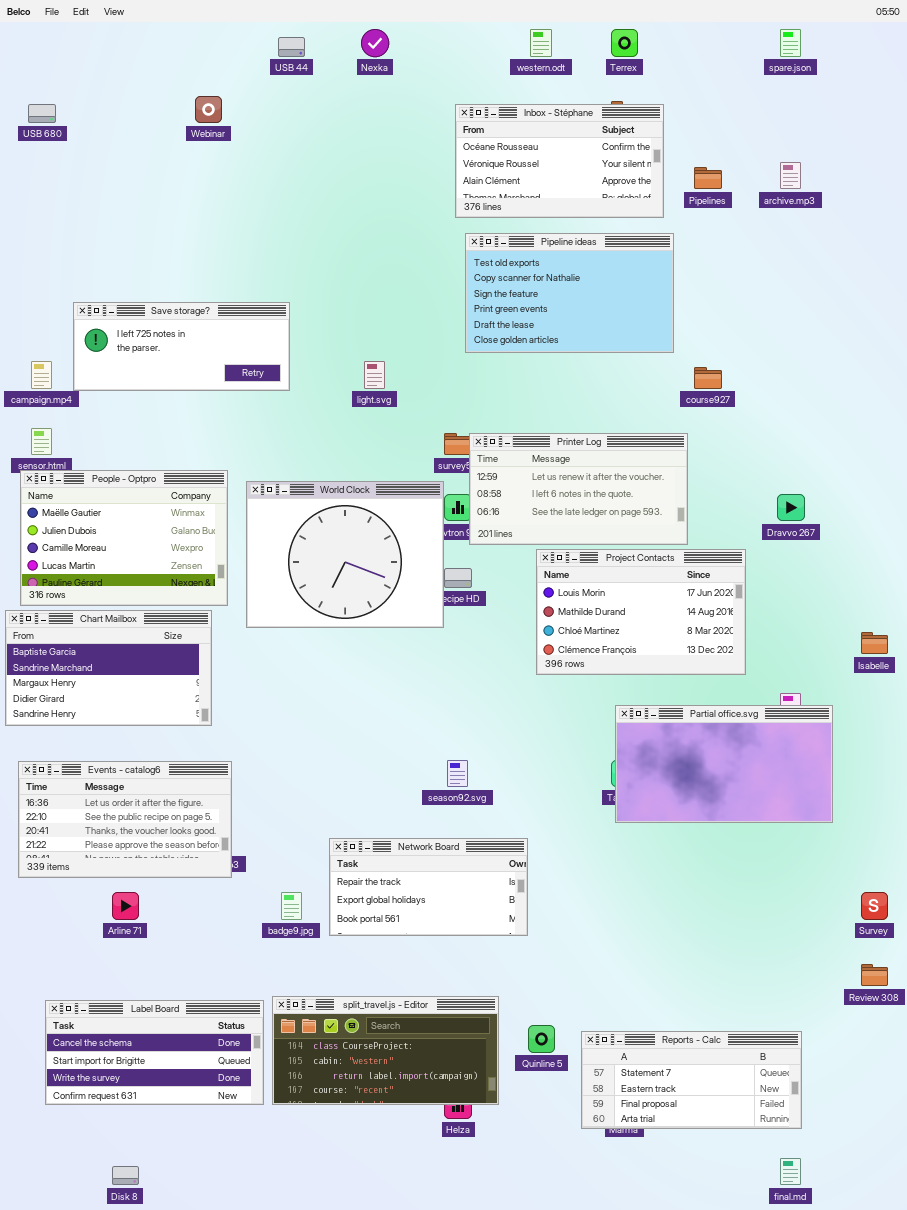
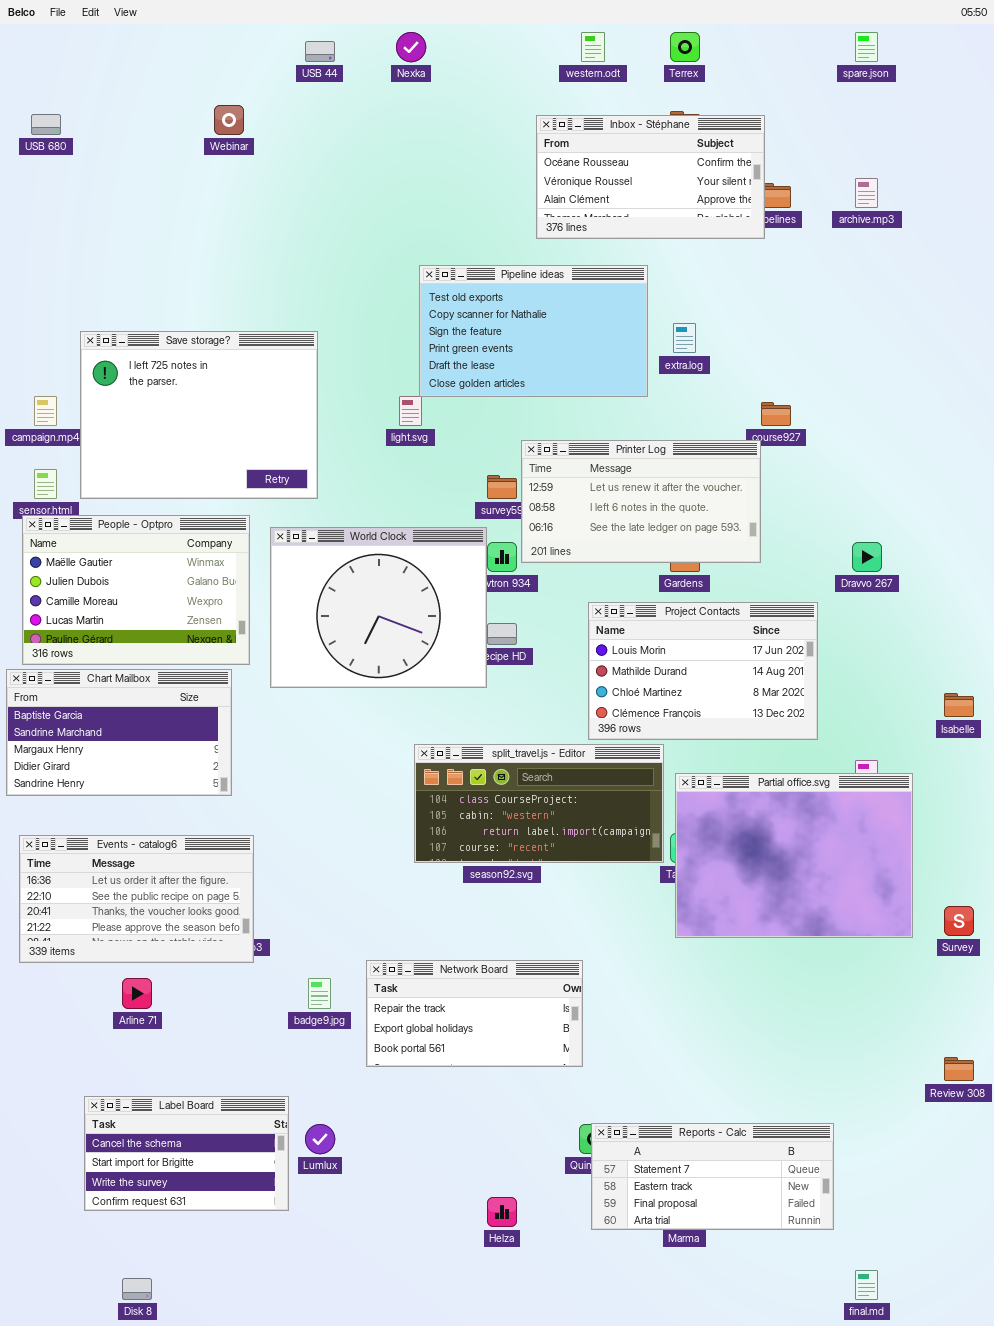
Inbox - Stéphane: [455,104,664,218] -> [536,115,765,239], moved
Pipeline ideas: [465,233,674,353] -> [419,265,648,397], moved
Save storage?: [73,302,290,391] -> [80,331,318,499], resized
Printer Log: [469,433,688,545] -> [521,440,761,563], moved
Partial office.svg: [615,705,833,823] -> [675,773,913,938], resized
Network Board: [329,838,528,936] -> [366,960,583,1067], moved
Survey: [861,892,888,920] -> [944,906,974,936], moved
split_travel.js - Editor: [272,996,499,1105] -> [414,744,664,863], moved
Label Board: [45,1000,264,1105] -> [84,1096,289,1211], resized
Reports - Calc: [581,1031,802,1129] -> [591,1123,834,1230], moved

